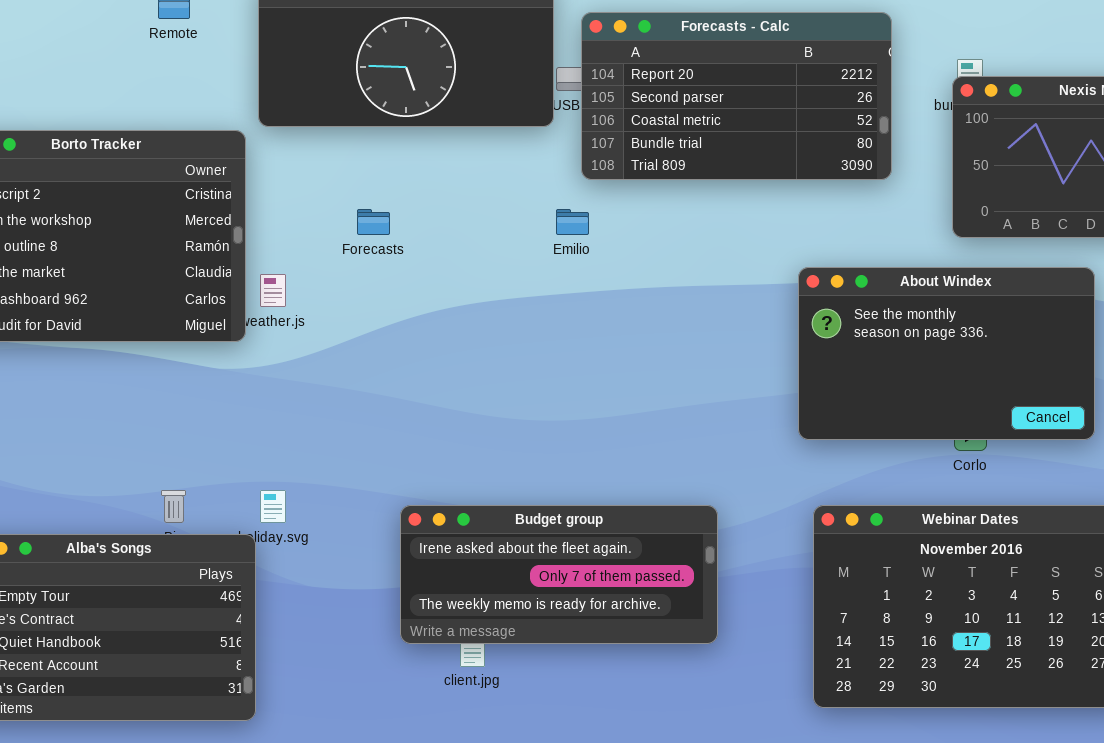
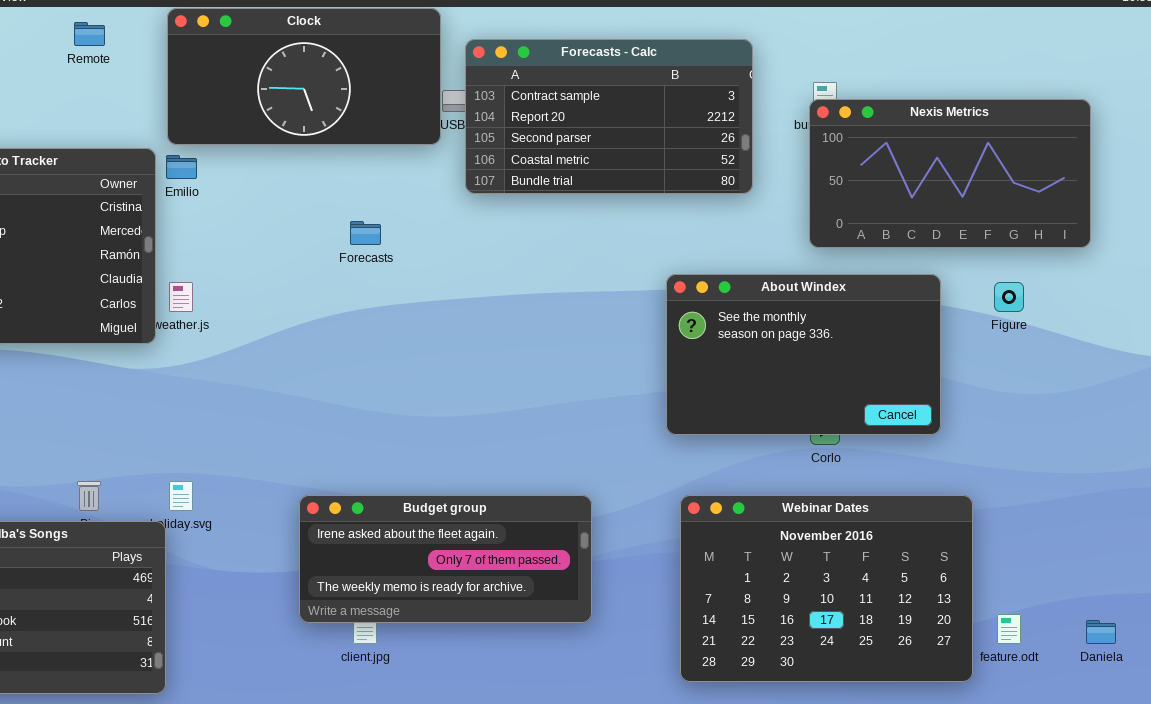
Forecasts - Calc: [581,12,892,180] -> [465,39,753,194], scrolled up 1 row
Forecasts: [357,209,390,235] -> [350,221,381,245], moved
Emilio: [556,209,589,235] -> [166,155,197,179], moved

